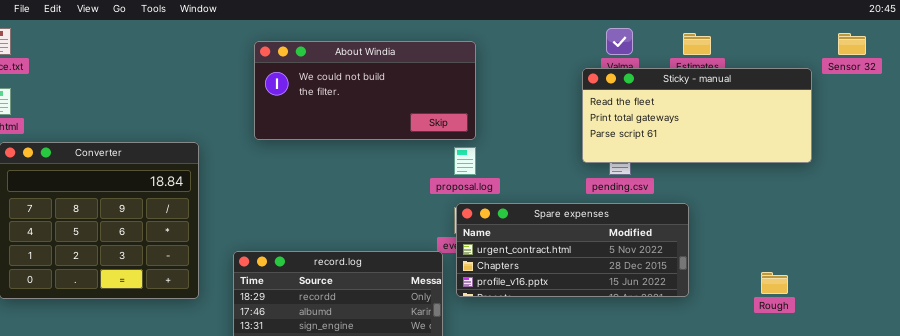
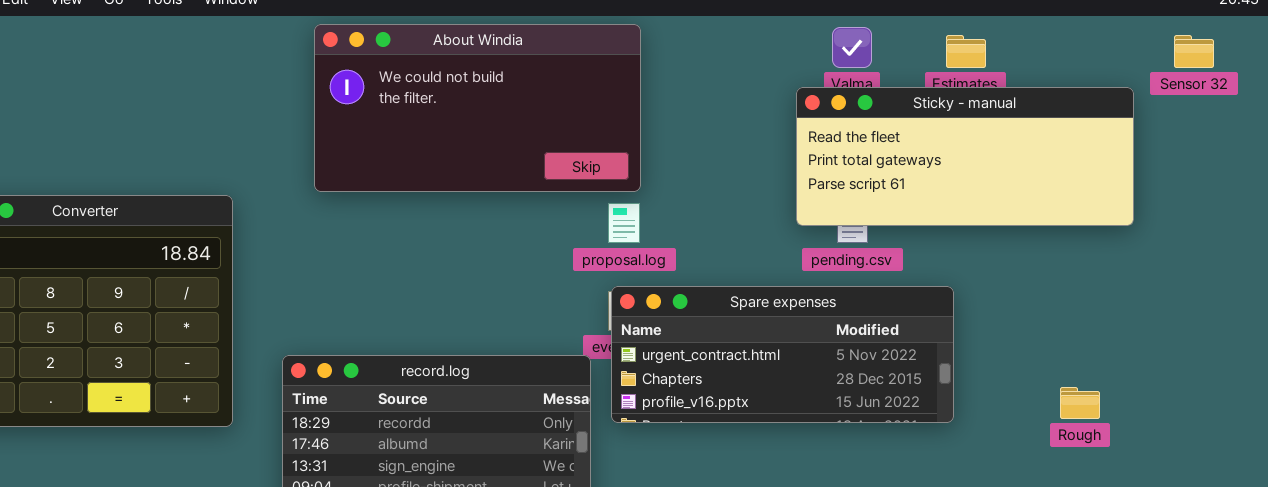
About Windia: [254,41,476,140] -> [314,24,641,192], resized

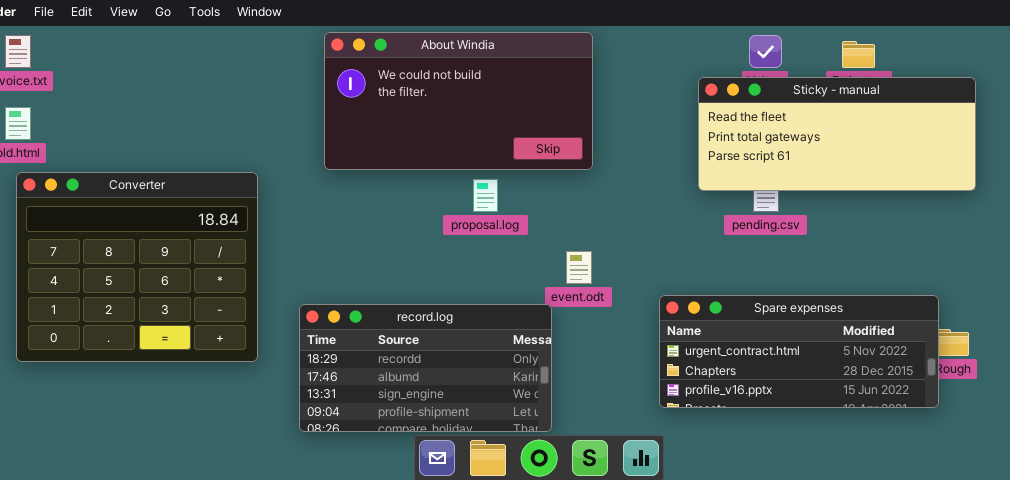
Sticky - manual: [796,87,1134,226] -> [698,77,976,191], moved
proposal.log: [608,203,640,243] -> [473,179,498,212], moved
Spare expenses: [611,286,954,423] -> [659,295,939,408], moved

